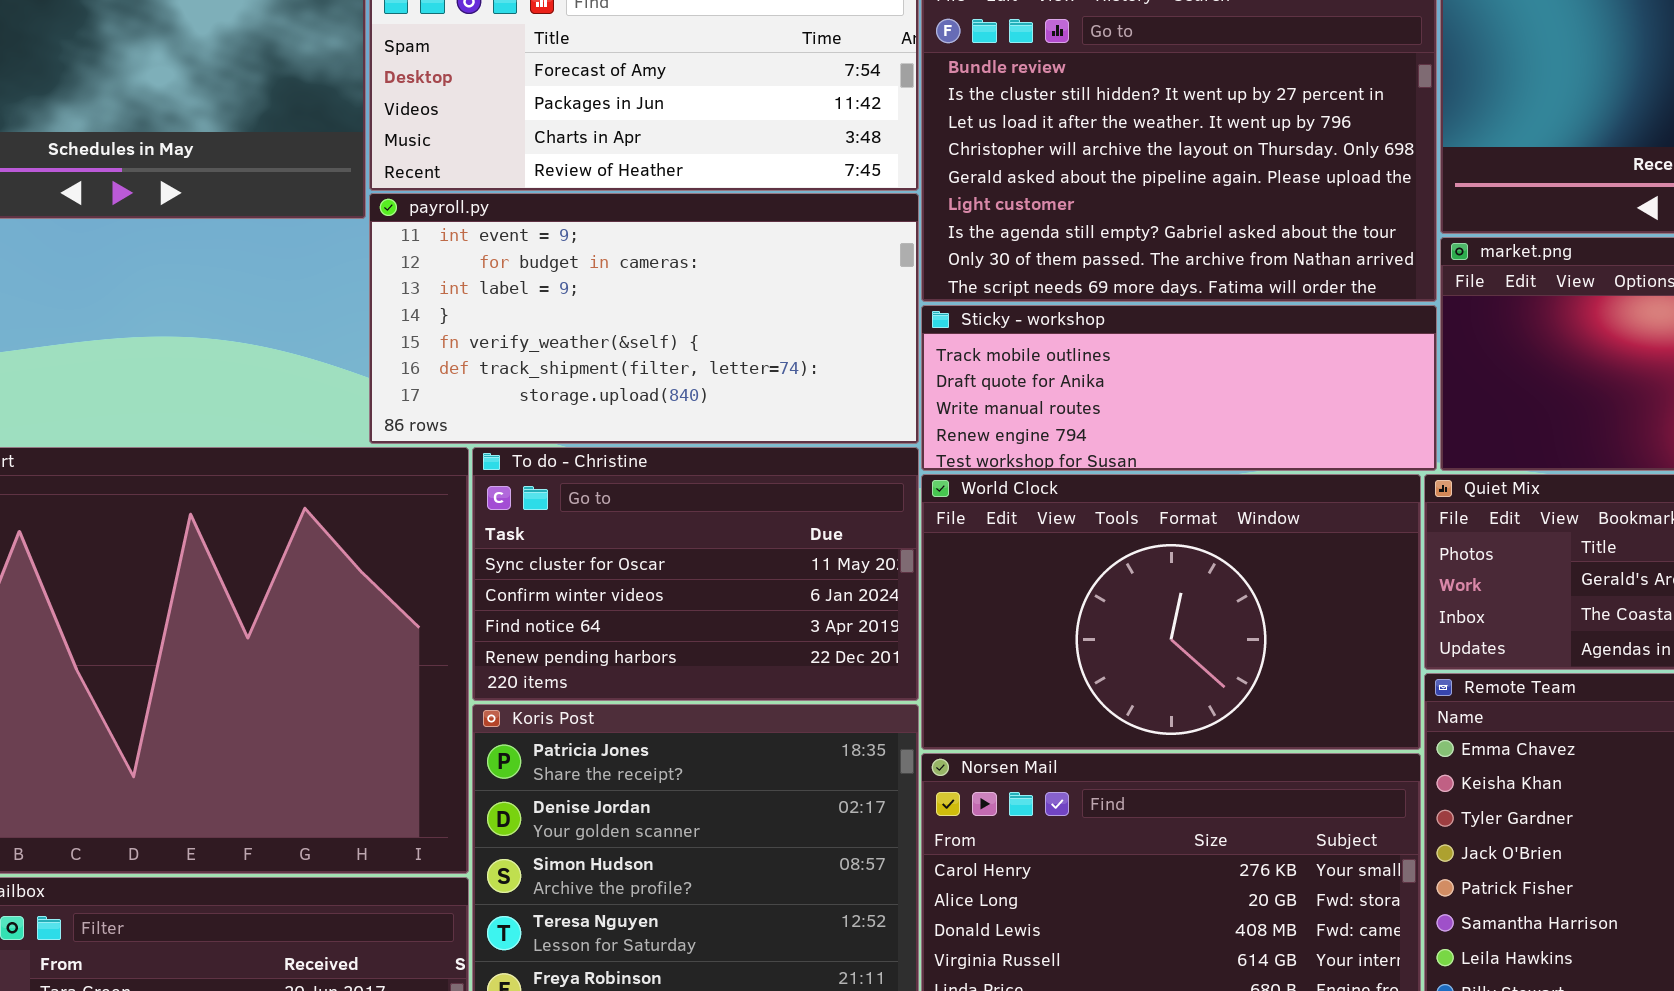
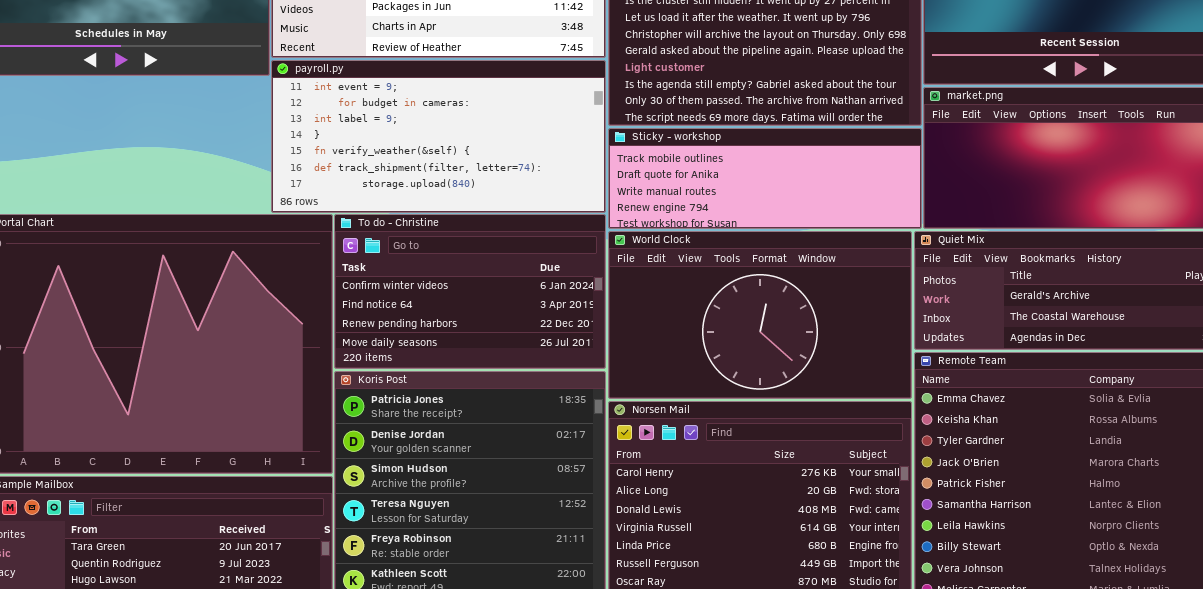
To do - Christine: [472,447,919,701] -> [334,214,606,369], scrolled down 1 row

